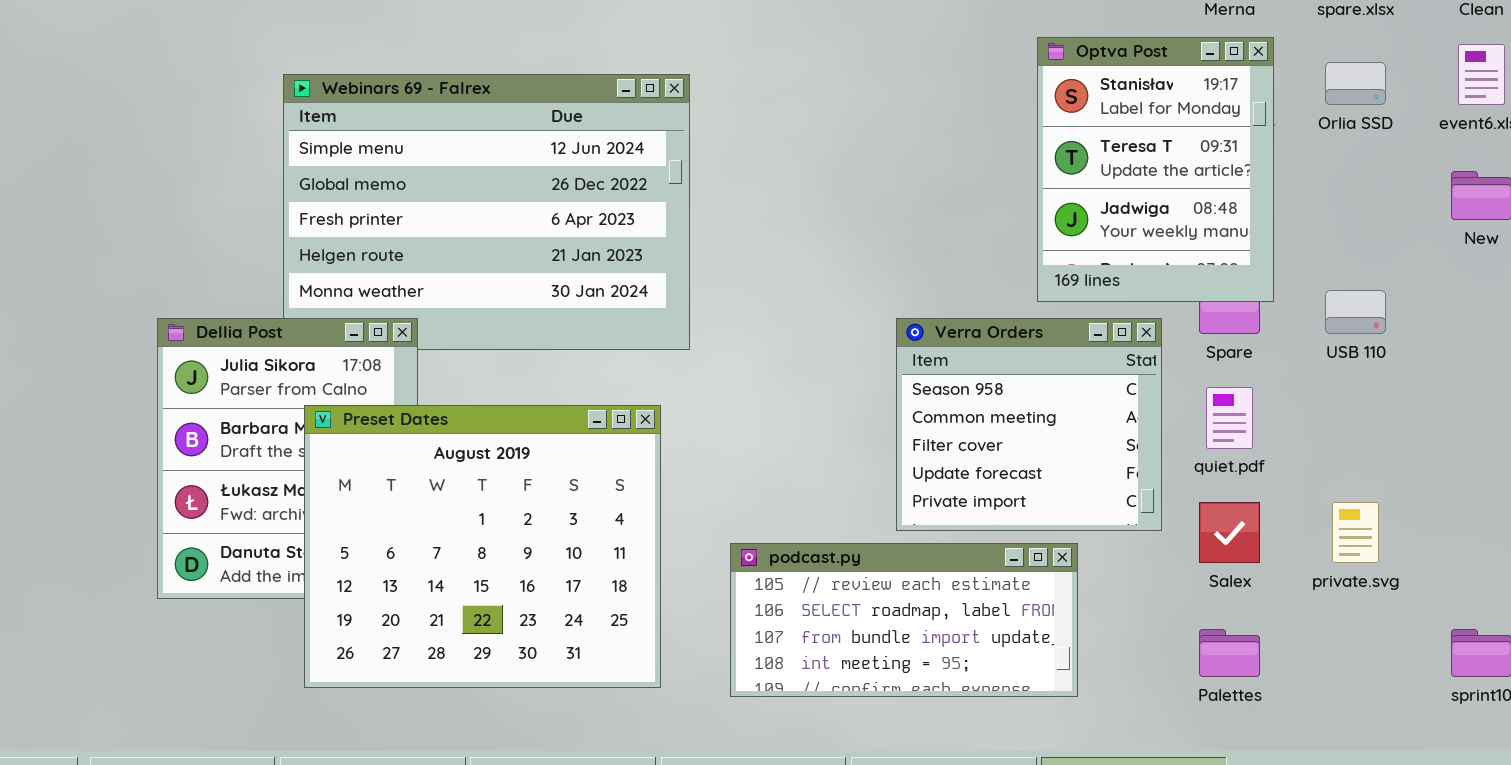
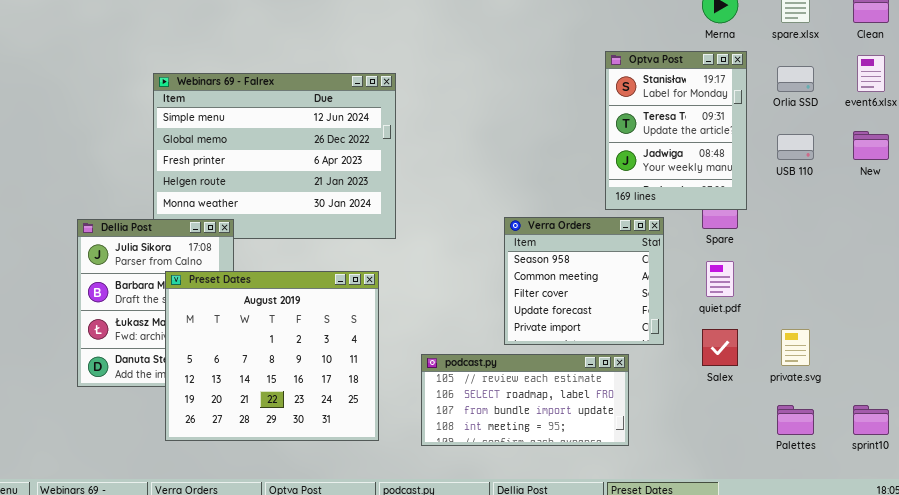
USB 110: [1325,290,1386,334] -> [777,134,814,160], moved
Verra Orders: [896,318,1162,531] -> [504,217,664,345], moved
Palettes: [1199,629,1260,677] -> [777,405,814,435], moved

